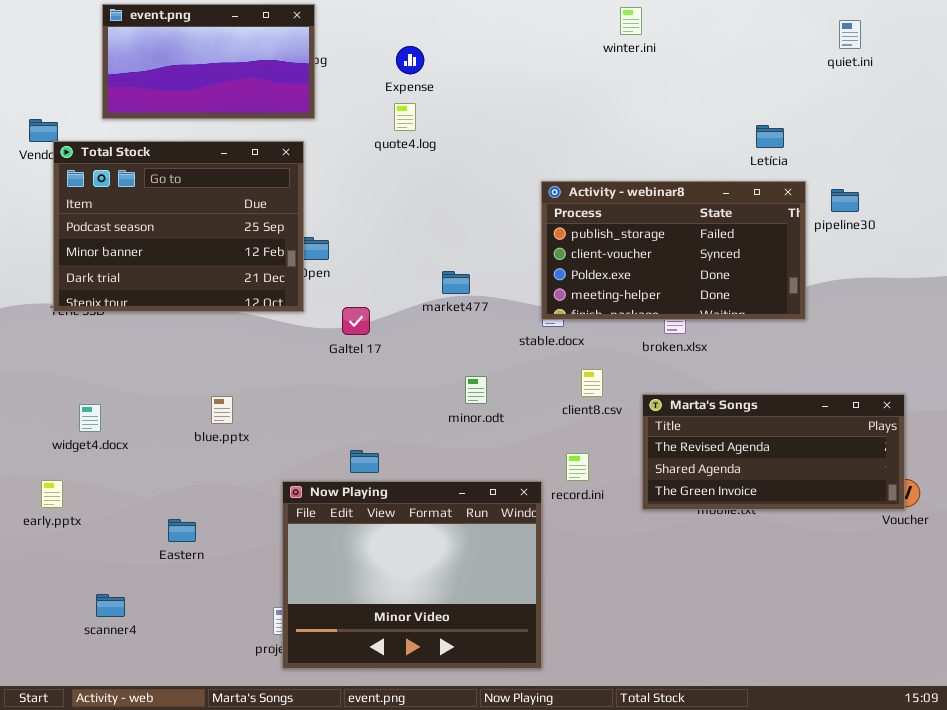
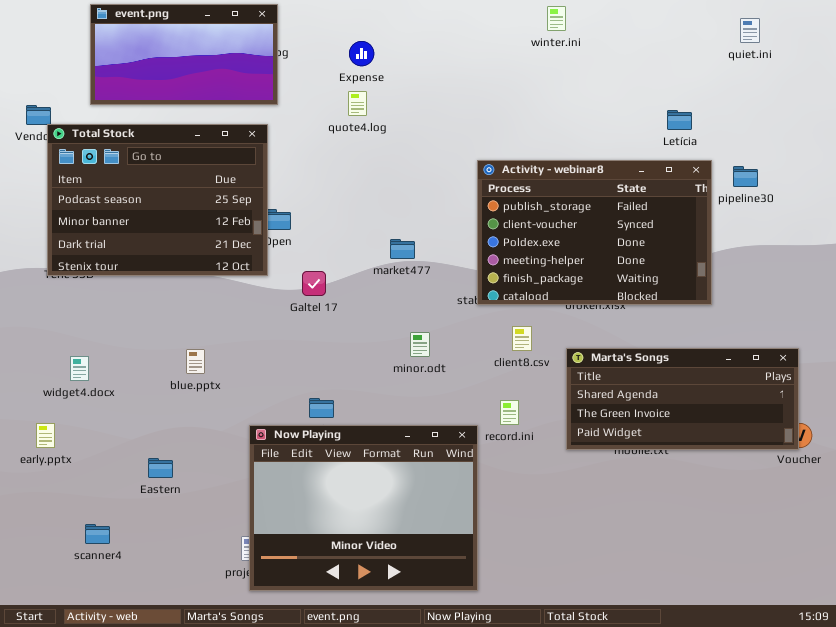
Activity - webinar8: [541,181,806,320] -> [477,160,712,305], resized
Marta's Songs: [642,394,905,510] -> [566,348,799,450], scrolled down 1 row

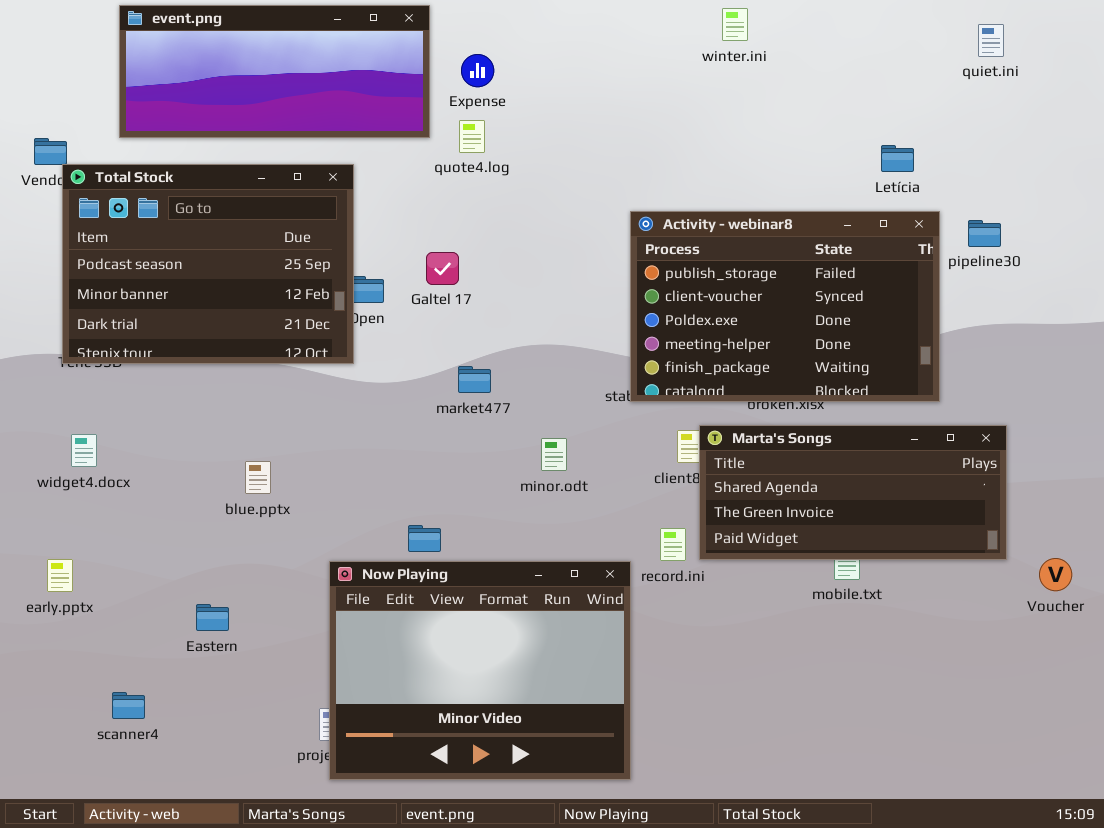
event.png: [90,4,278,105] -> [119,5,430,138], resized
market477: [390,239,415,259] -> [458,366,491,393], moved
Galtel 17: [302,271,326,296] -> [426,252,459,285], moved
Marta's Songs: [566,348,799,450] -> [699,425,1007,560], moved
widget4.docx: [70,356,89,381] -> [71,434,97,467], moved

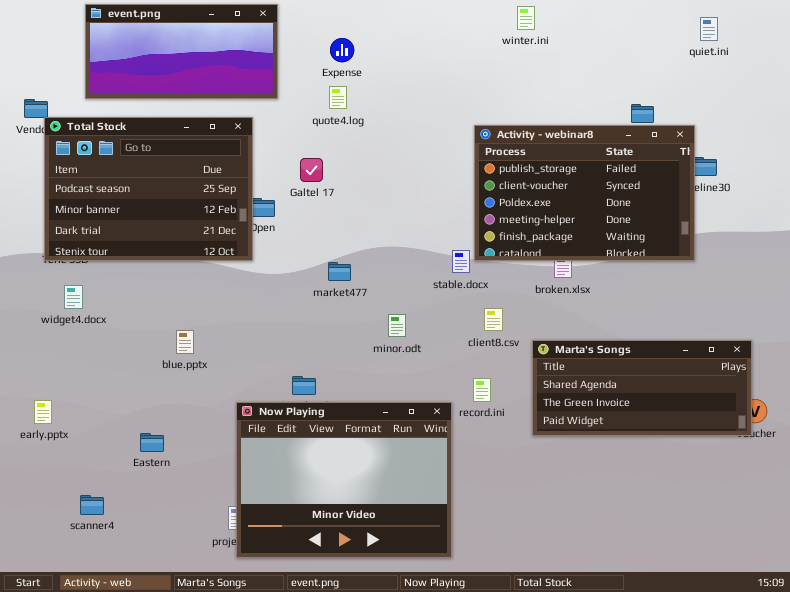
event.png: [119,5,430,138] -> [85,4,278,99], resized
Activity - webinar8: [630,211,940,402] -> [474,125,695,261], moved
Galtel 17: [426,252,459,285] -> [300,158,323,182], moved
Marta's Songs: [699,425,1007,560] -> [532,340,752,436], moved
widget4.docx: [71,434,97,467] -> [64,285,83,309], moved

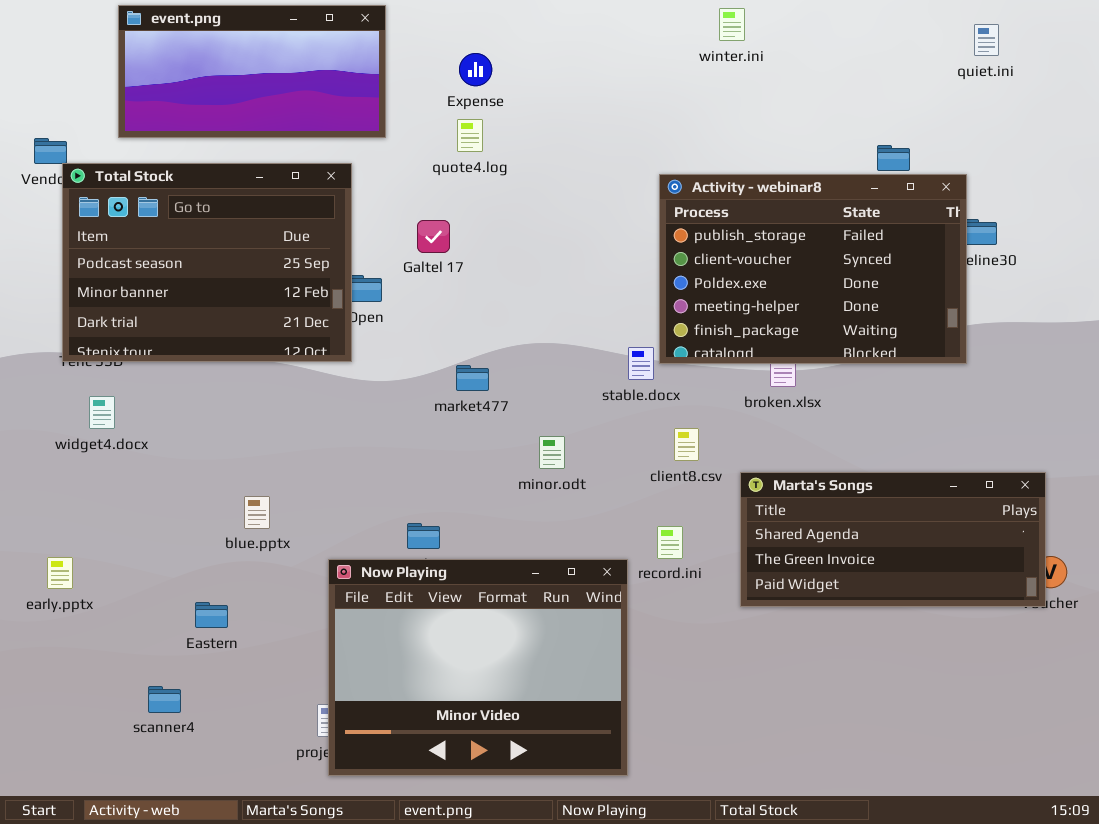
blue.pptx: [176,330,194,354] -> [244,496,270,529], moved
scanner4: [80,495,104,515] -> [148,686,181,713], moved

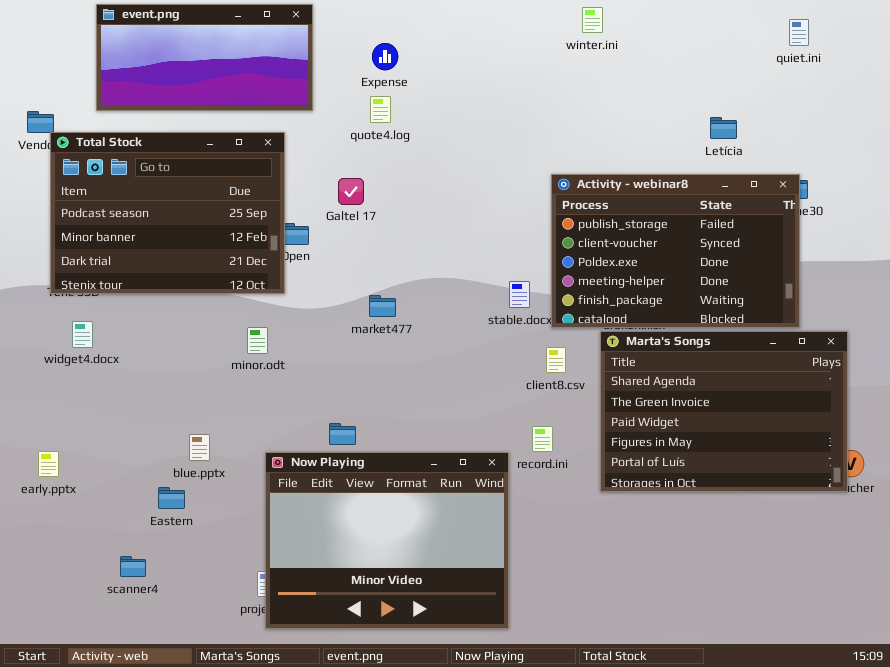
Activity - webinar8: [659,174,967,364] -> [551,174,800,328], moved
minor.odt: [539,436,565,469] -> [247,327,268,354], moved
Marta's Songs: [740,472,1046,607] -> [600,331,848,492], resized
blue.pptx: [244,496,270,529] -> [189,434,210,461], moved

